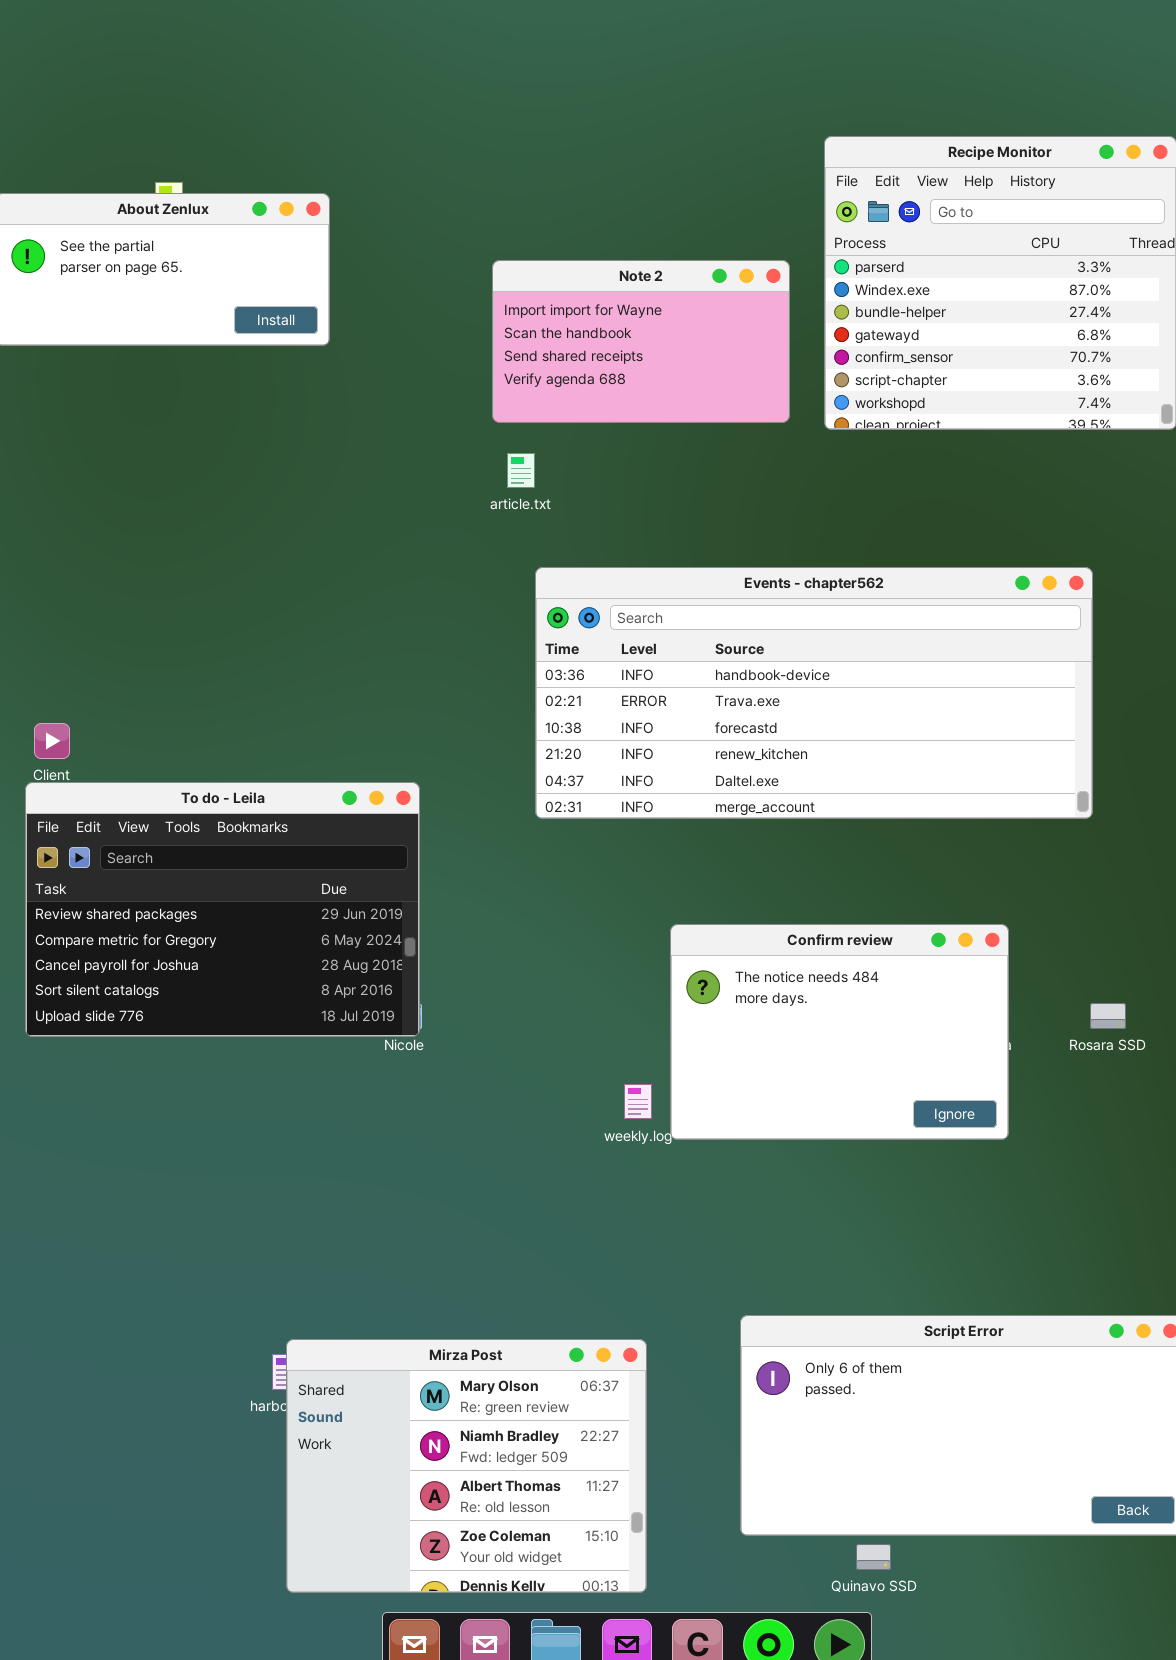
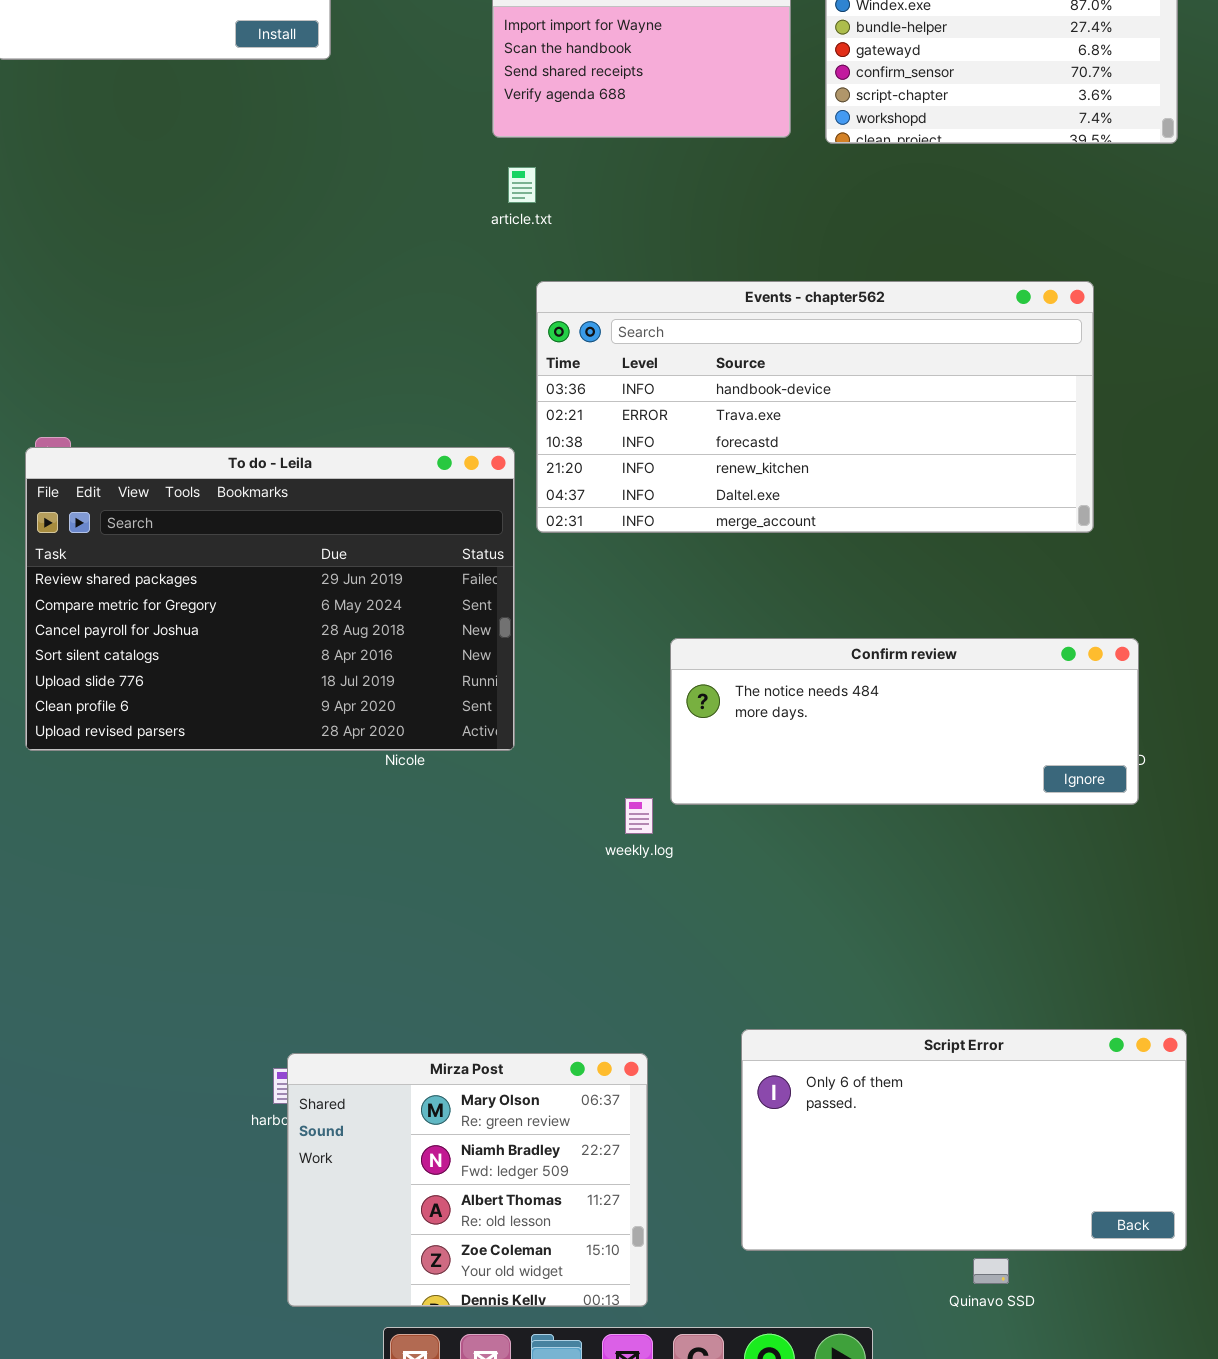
To do - Leila: [25,782,420,1037] -> [25,447,515,751], resized
Confirm review: [670,924,1009,1140] -> [670,638,1139,805], resized
Quinavo SSD: [856,1544,891,1570] -> [973,1258,1009,1284], moved

